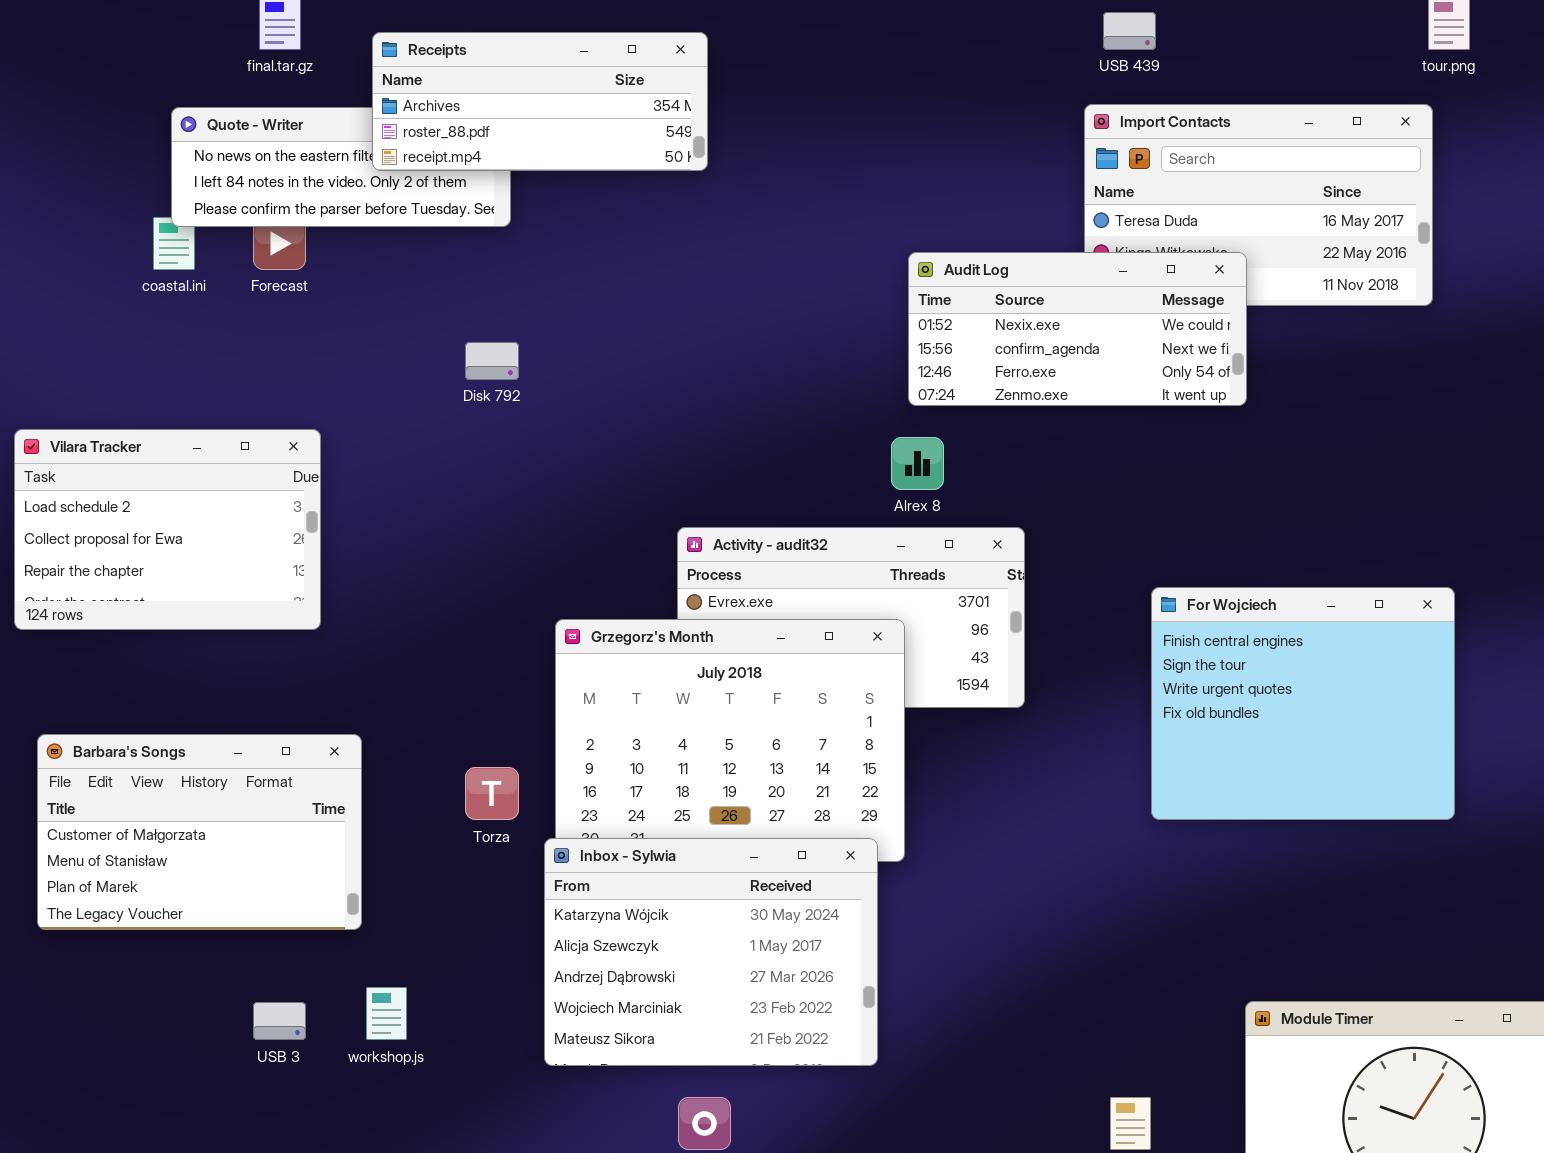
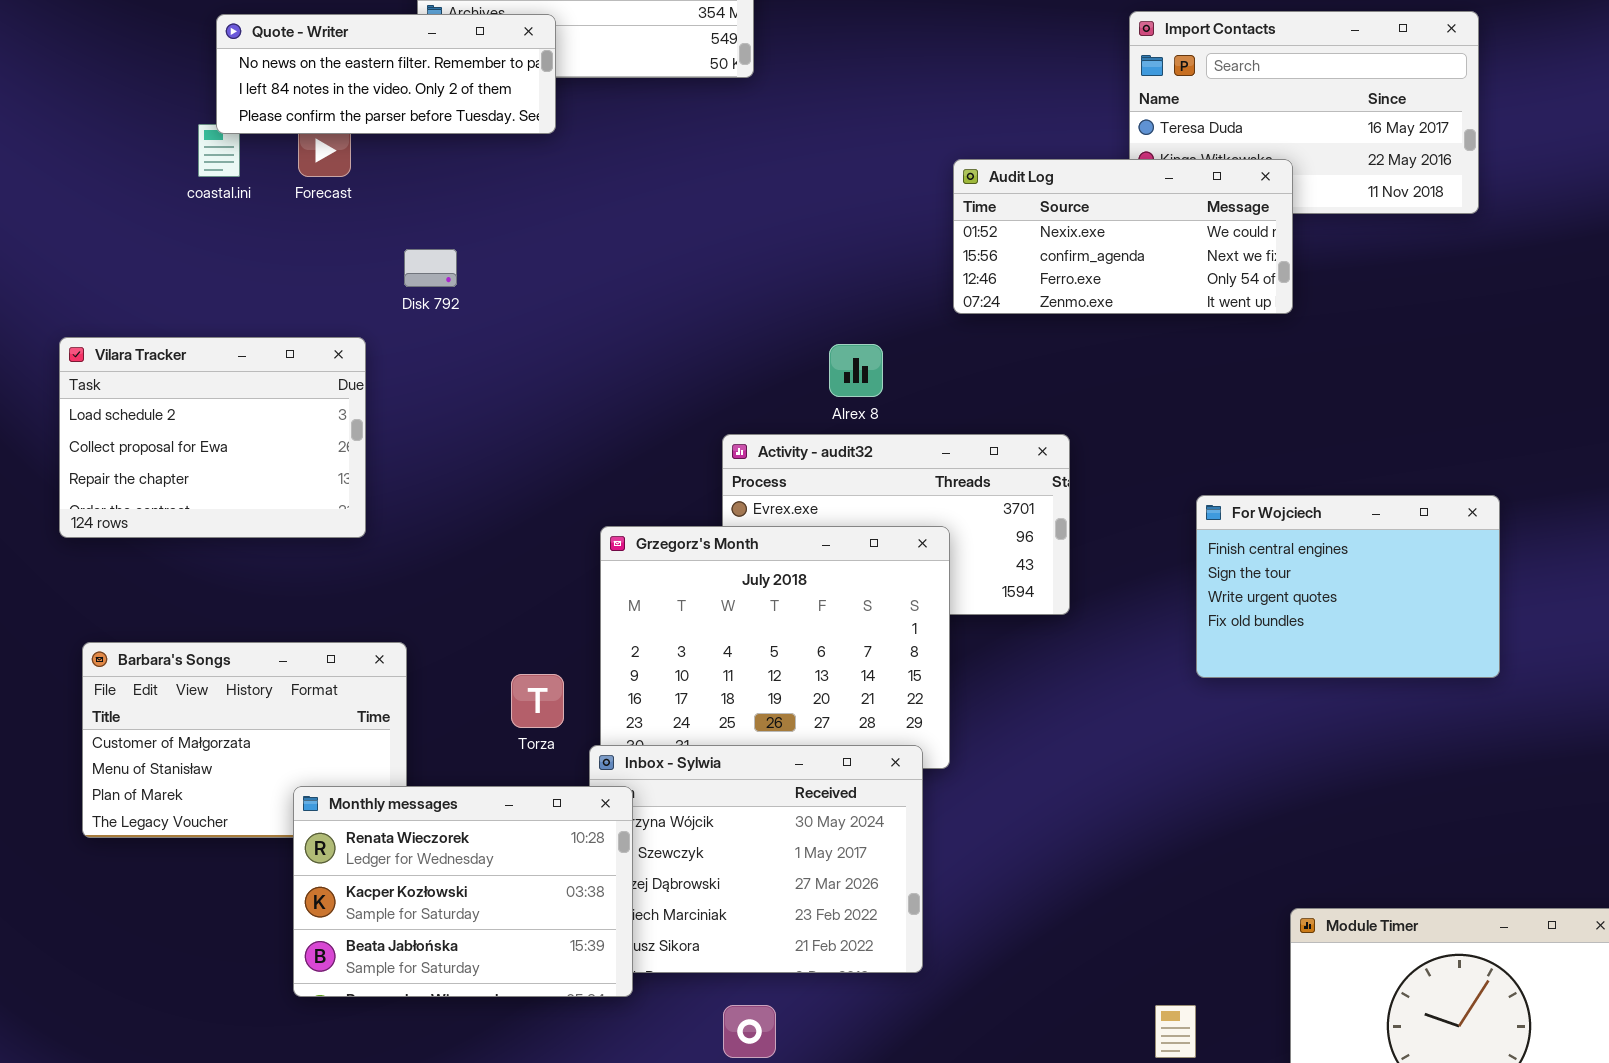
Quote - Writer: [171,107,511,227] -> [216,14,556,134], raised
Disk 792: [465,342,519,380] -> [404,249,457,287], moved
Alrex 8: [891,437,944,490] -> [829,344,883,397], moved
For Wojciech: [1151,587,1455,820] -> [1196,495,1500,678], resized
Monthly messages: none -> [293,786,633,997], opened

